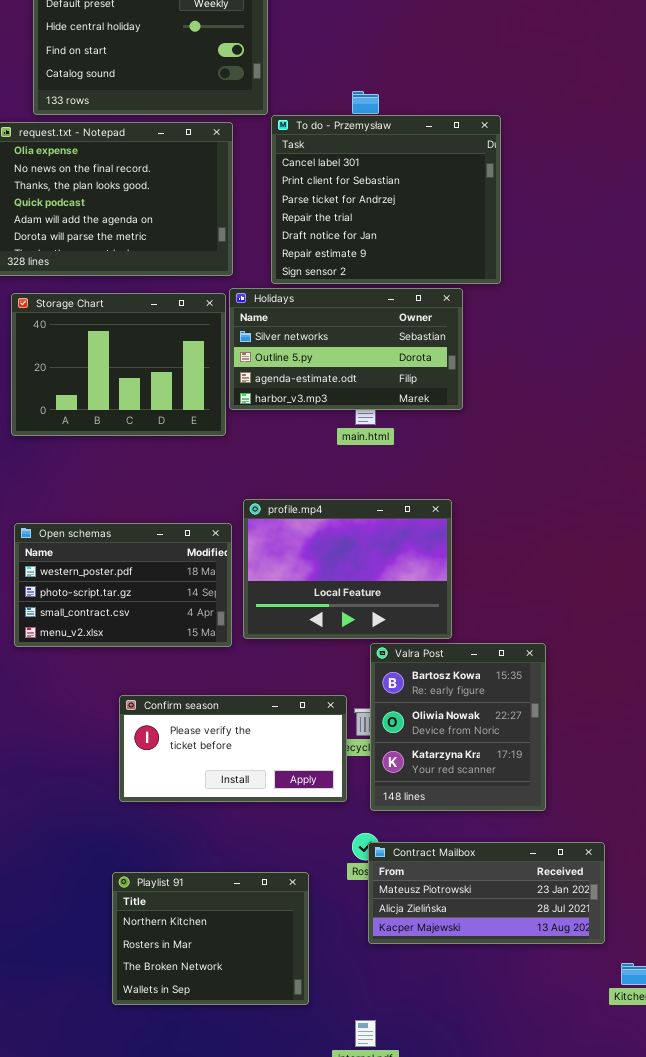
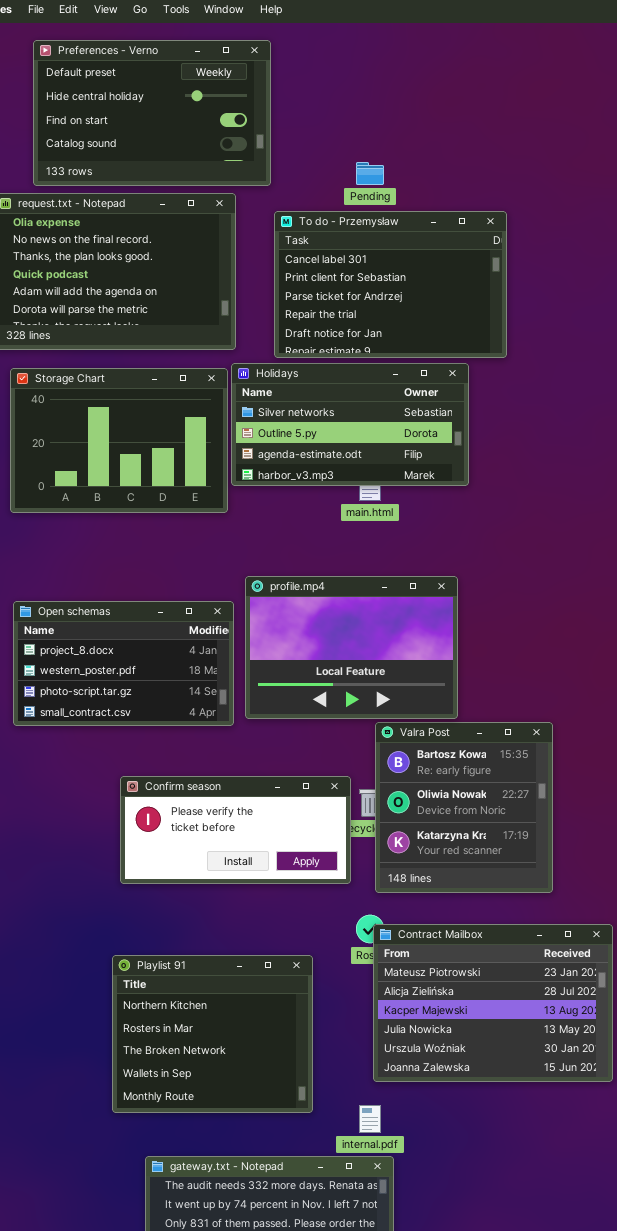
To do - Przemysław: [271,115,501,284] -> [274,211,507,358], resized
Open schemas: [14,523,232,647] -> [13,601,234,726], scrolled up 1 row
Contract Mailbox: [368,842,605,944] -> [373,924,613,1082], resized
Playlist 91: [112,872,309,1005] -> [112,955,313,1113], resized

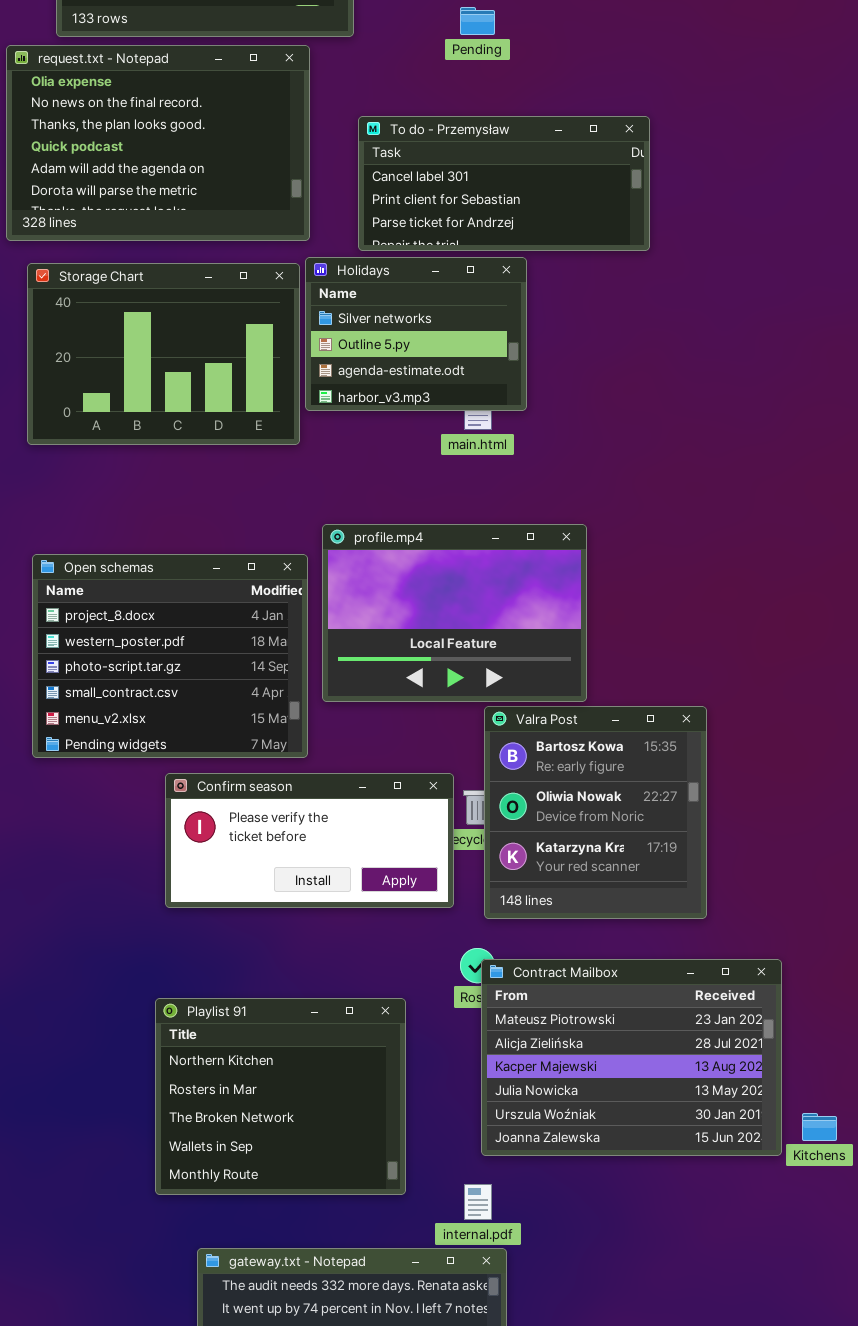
To do - Przemysław: [274,211,507,358] -> [358,116,650,251], resized
Holidays: [231,363,469,486] -> [305,257,527,411], resized
Open schemas: [13,601,234,726] -> [32,554,308,758], resized

